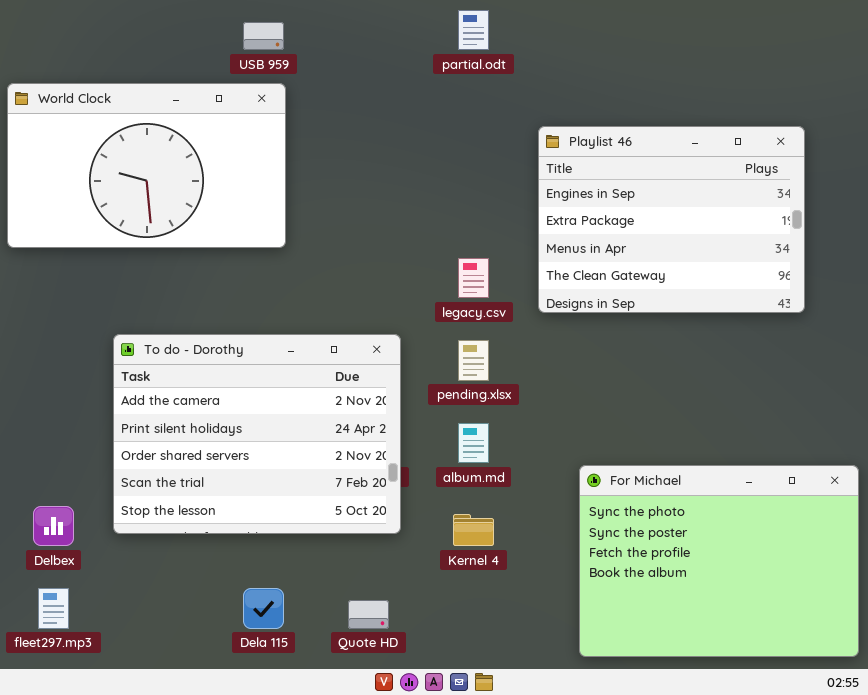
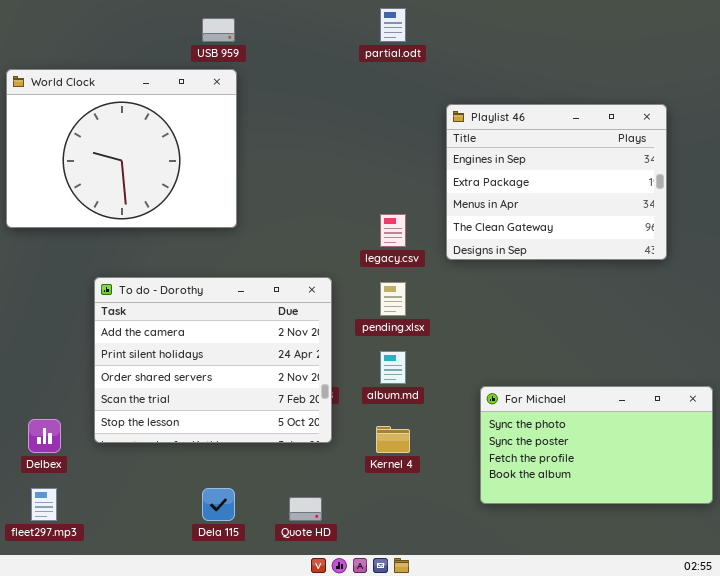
World Clock: [7,83,286,248] -> [6,69,237,228], resized
For Michael: [579,465,859,657] -> [480,386,713,504], resized

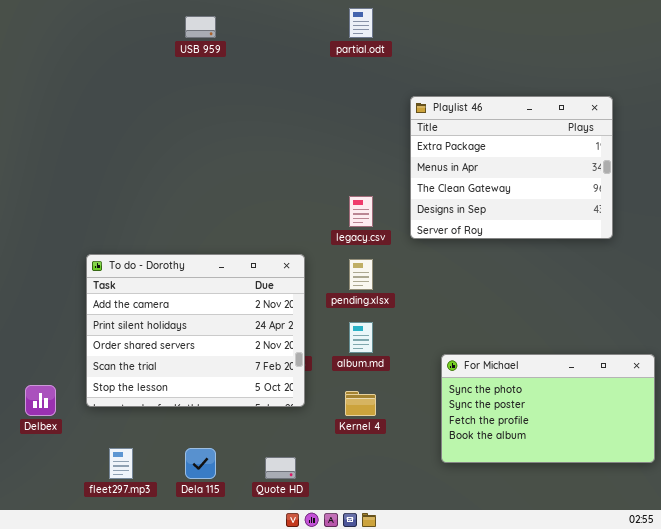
World Clock: [6,69,237,228] -> none, closed
Playlist 46: [446,104,667,260] -> [410,96,613,239], scrolled down 1 row
fleet297.mp3: [31,488,57,521] -> [109,448,133,479], moved

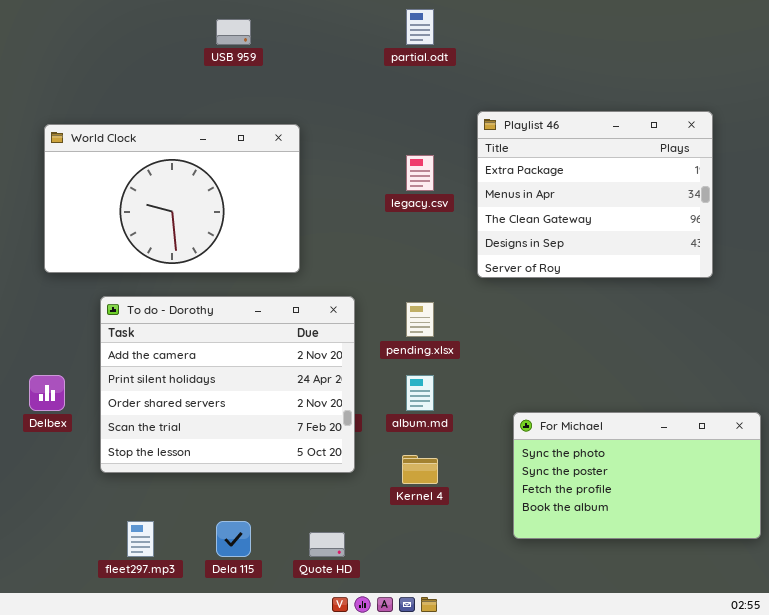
World Clock: none -> [44,124,300,273], opened
legacy.csv: [349,196,373,227] -> [406,155,434,191], moved
Delbex: [25,385,56,416] -> [29,375,65,411], moved

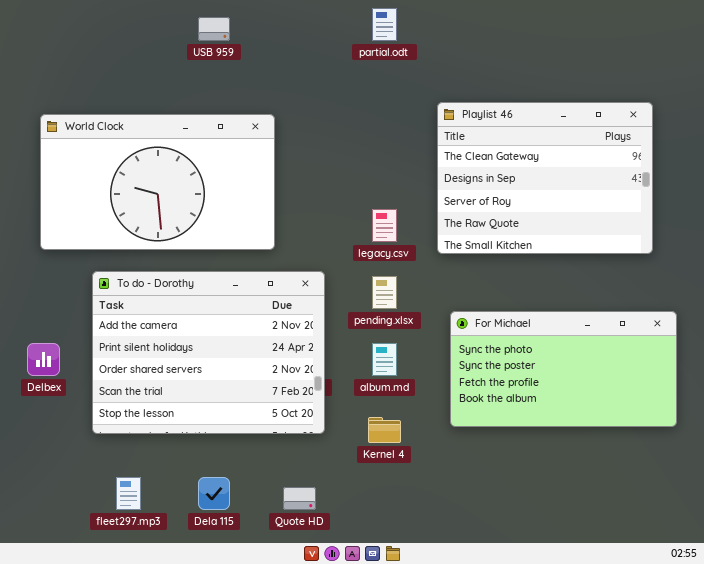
Playlist 46: [477,111,713,278] -> [437,102,653,254], scrolled down 2 rows
legacy.csv: [406,155,434,191] -> [372,209,397,242], moved
For Michael: [513,412,761,539] -> [450,311,677,427], moved

